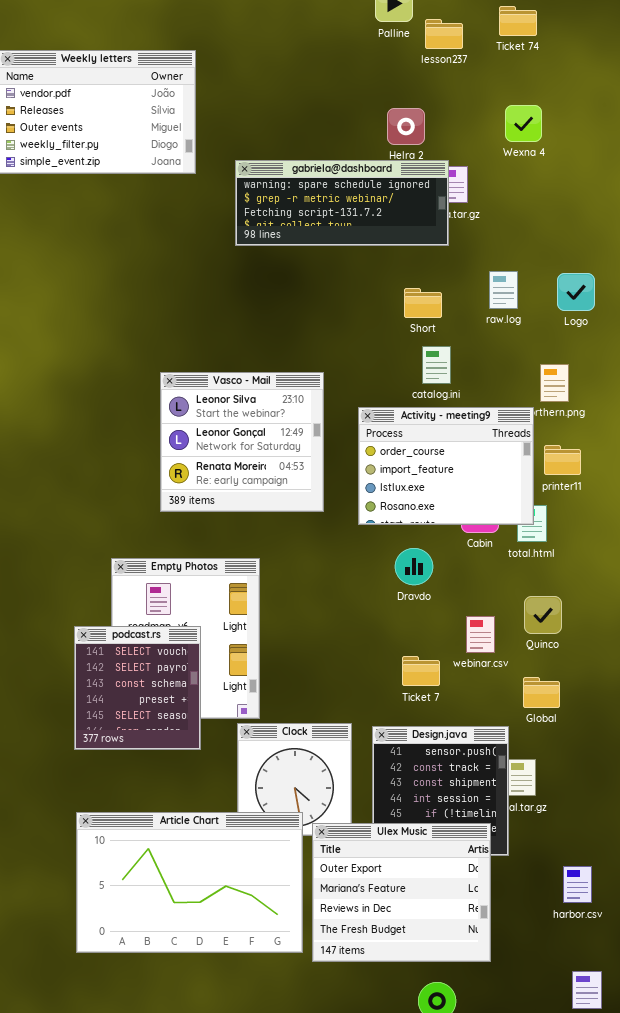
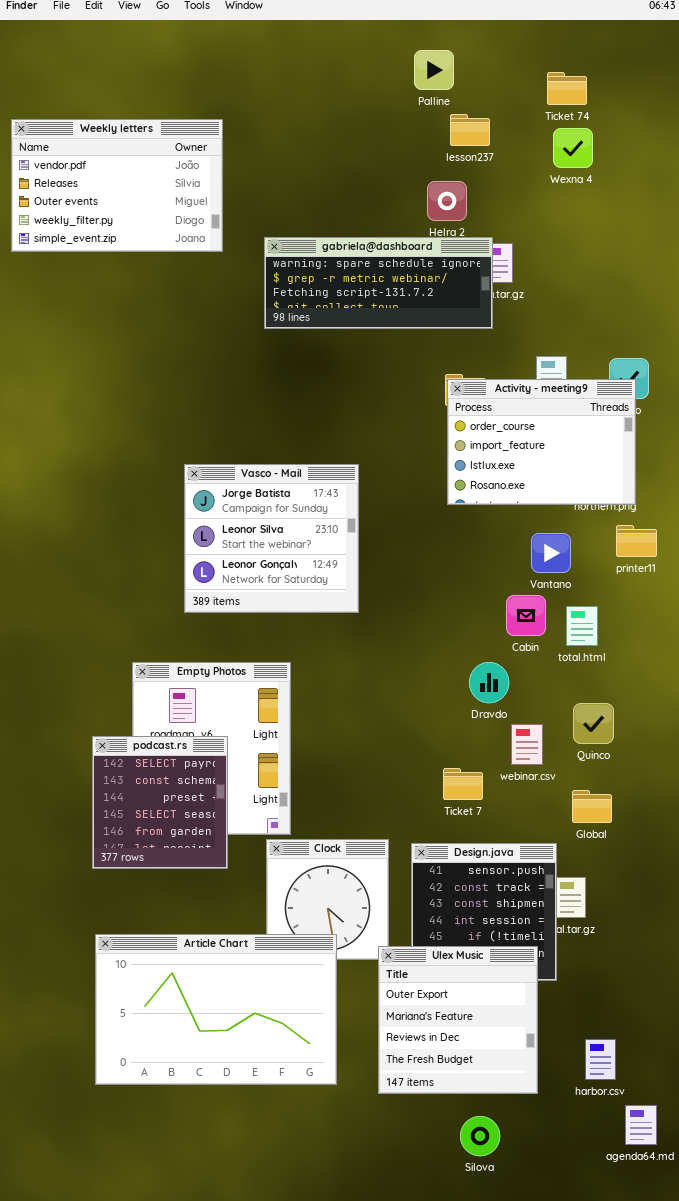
lesson237: [425,19,463,49] -> [450,114,490,146], moved
Wexna 4: [505,105,542,142] -> [553,128,593,168], moved
Vasco - Mail: [160,372,324,512] -> [184,464,359,613], scrolled up 1 row
Activity - meeting9: [358,407,534,525] -> [447,379,636,505], moved
printer11: [544,445,581,475] -> [616,525,657,557], moved
Dravdo: [395,548,433,585] -> [469,662,509,703], moved
podcast.rs: [74,626,201,750] -> [92,736,228,869], scrolled down 1 row
Ulex Music: [312,823,491,962] -> [378,946,538,1094], resized
harbor.csv: [563,866,592,903] -> [585,1039,616,1080], moved

